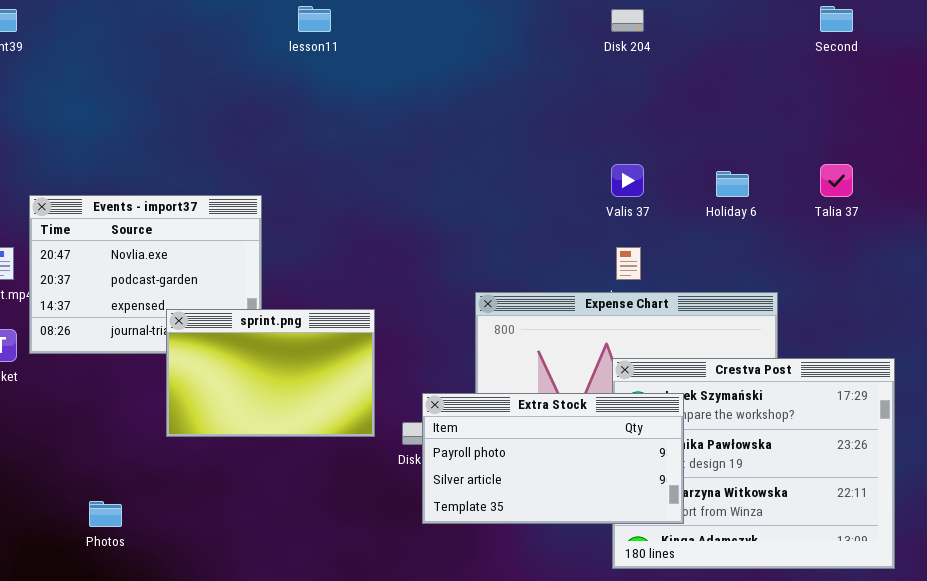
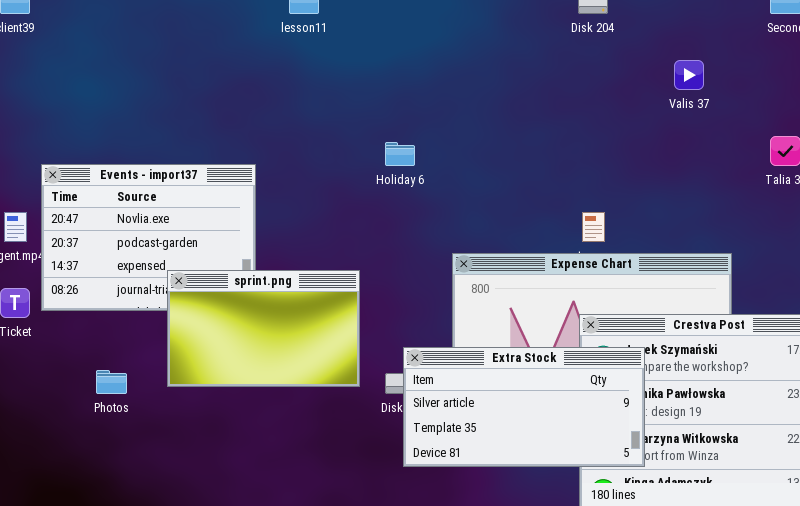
Valis 37: [611,164,644,197] -> [674,60,704,90], moved
Holiday 6: [716,171,749,197] -> [385,142,415,166], moved
Extra Stock: [422,393,684,524] -> [403,347,645,467], scrolled down 1 row
Photos: [89,501,122,527] -> [96,370,127,394], moved

